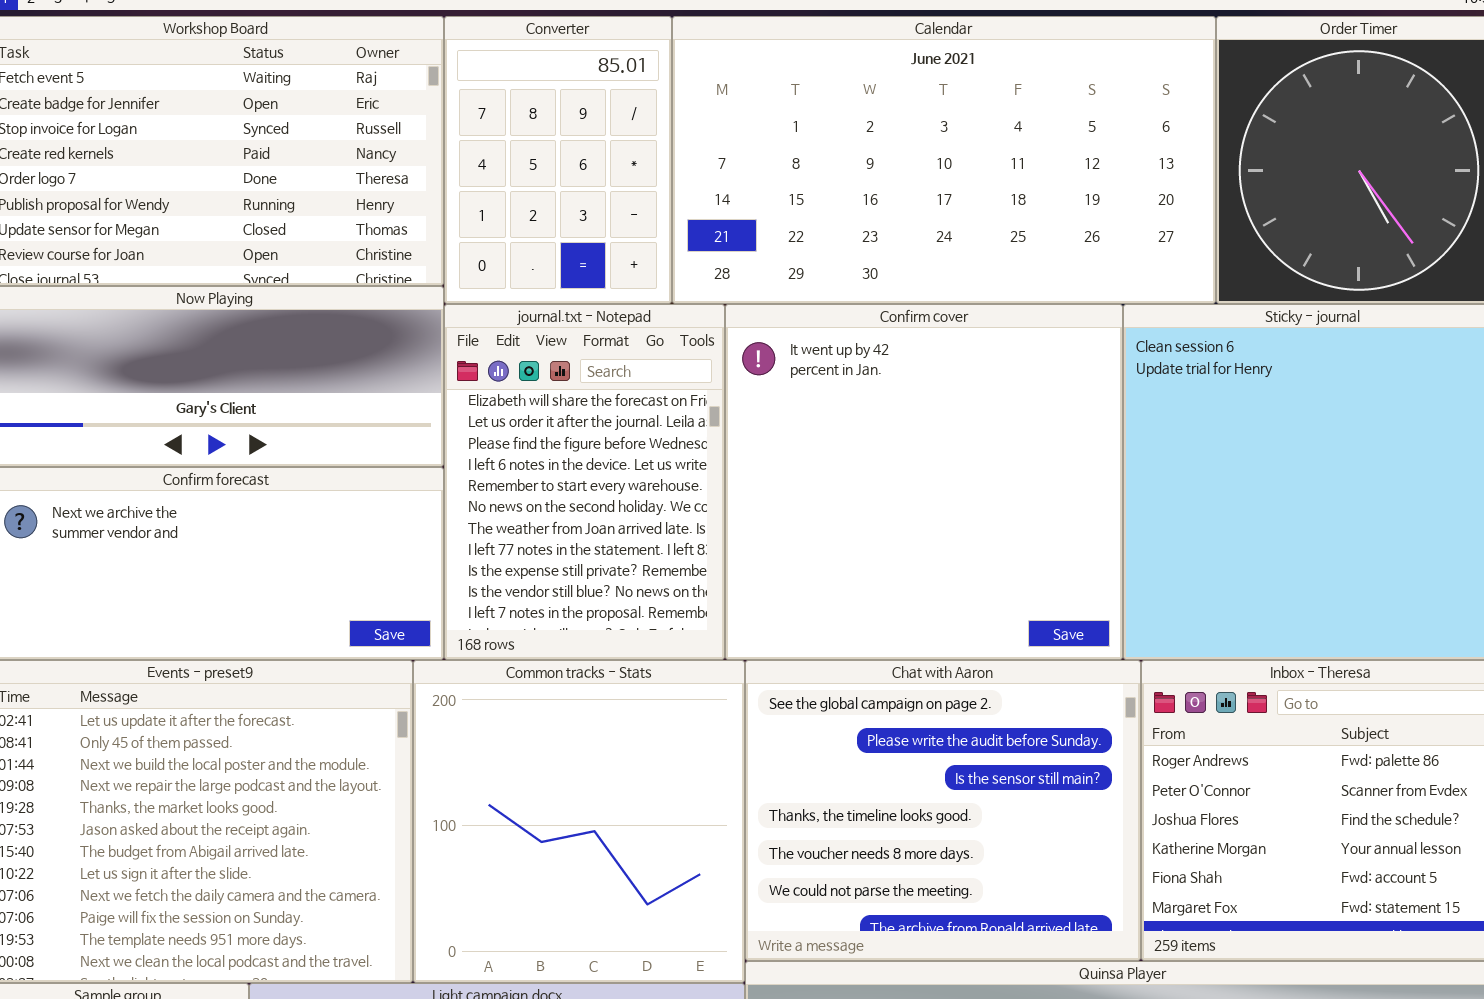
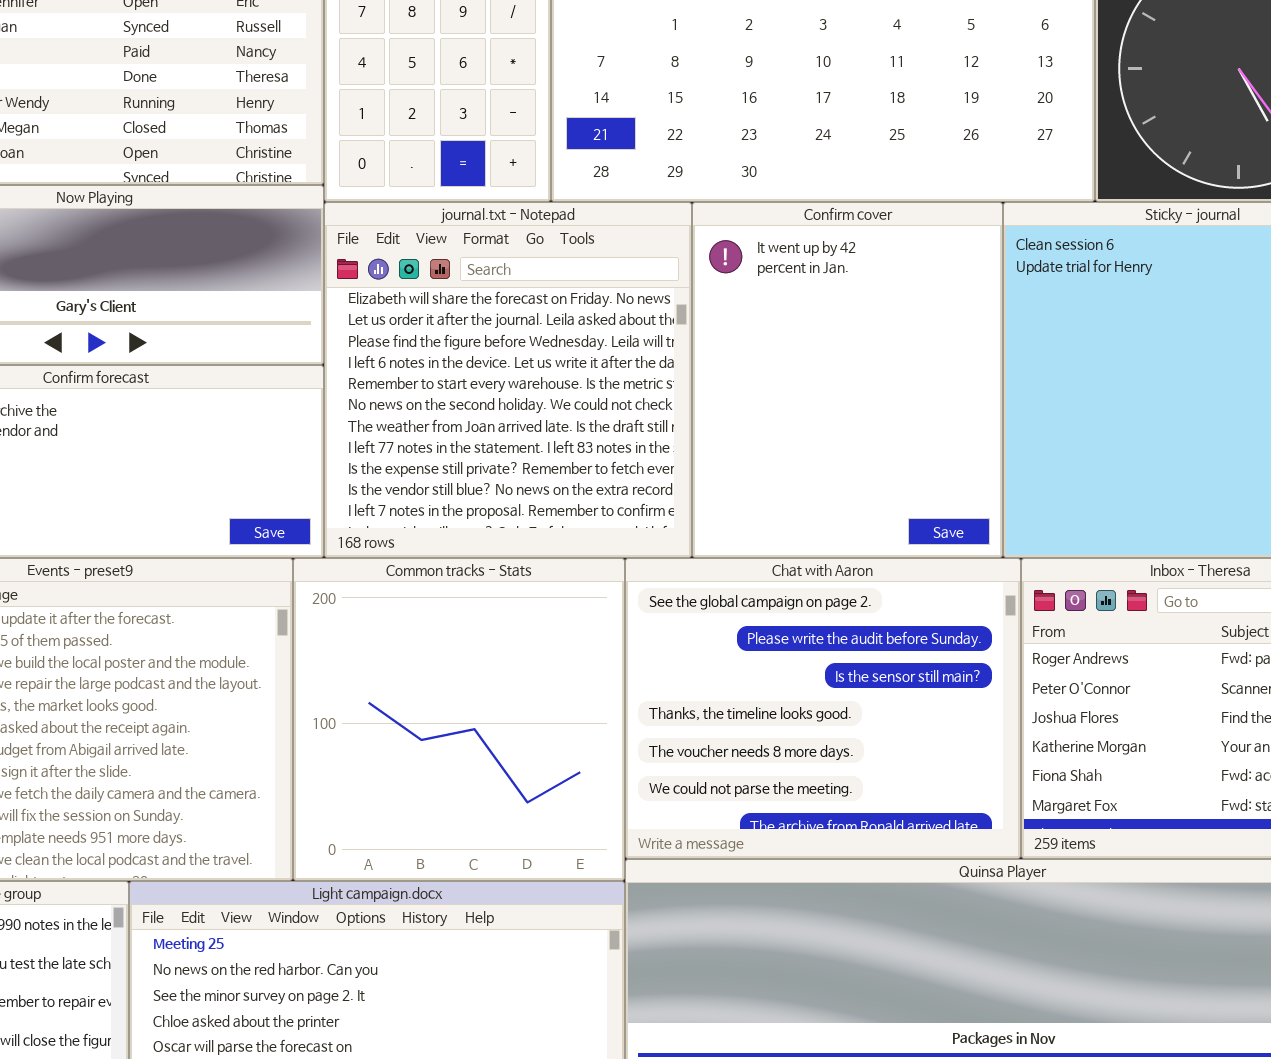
journal.txt - Notepad: [444,304,725,660] -> [324,202,692,558], resized
Confirm cover: [725,304,1123,660] -> [692,202,1003,558], resized

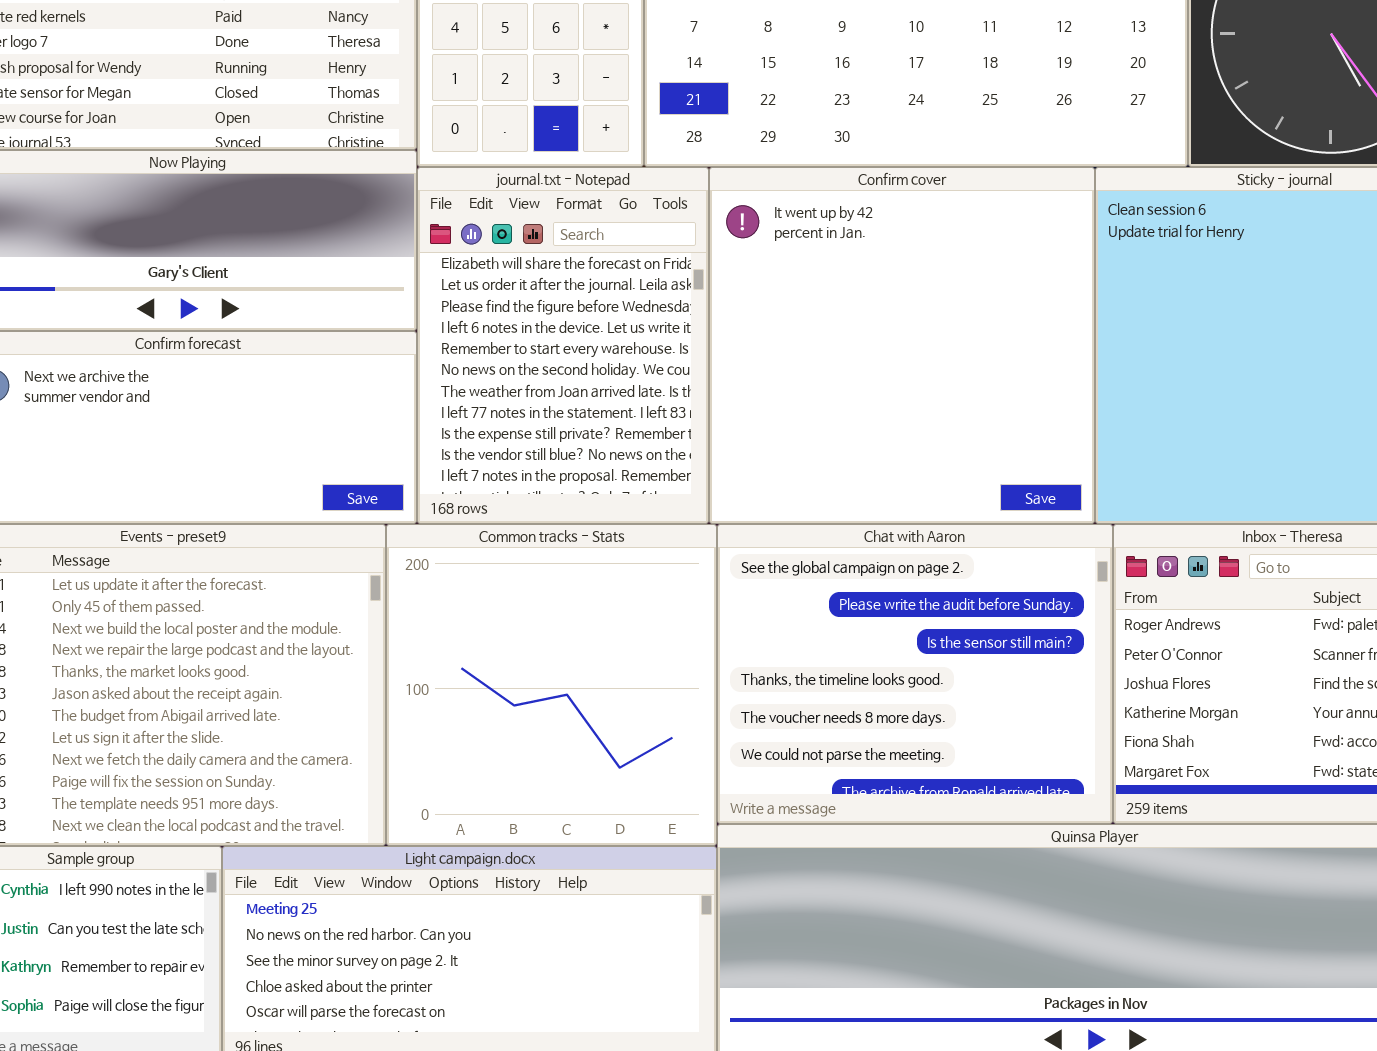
journal.txt - Notepad: [324,202,692,558] -> [417,167,709,524], resized
Confirm cover: [692,202,1003,558] -> [709,167,1095,524], resized

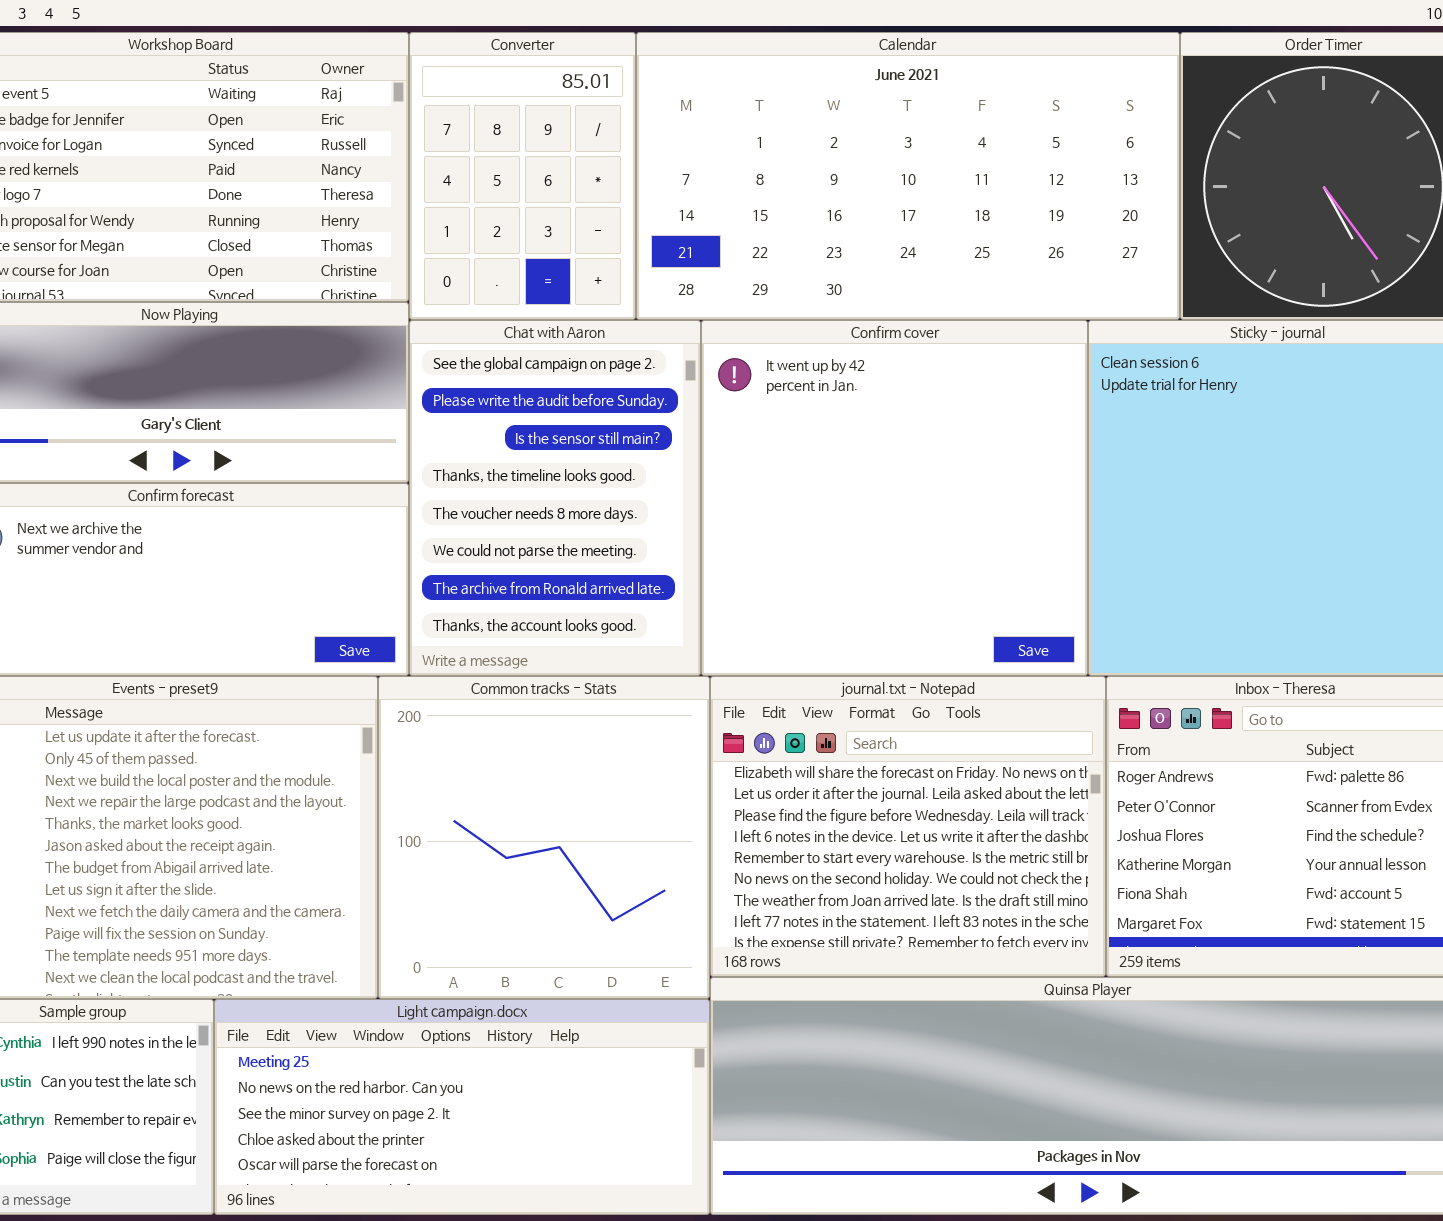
journal.txt - Notepad: [417,167,709,524] -> [710,676,1106,977], moved, resized
Chat with Aaron: [717,524,1113,824] -> [409,320,701,676], moved, resized

